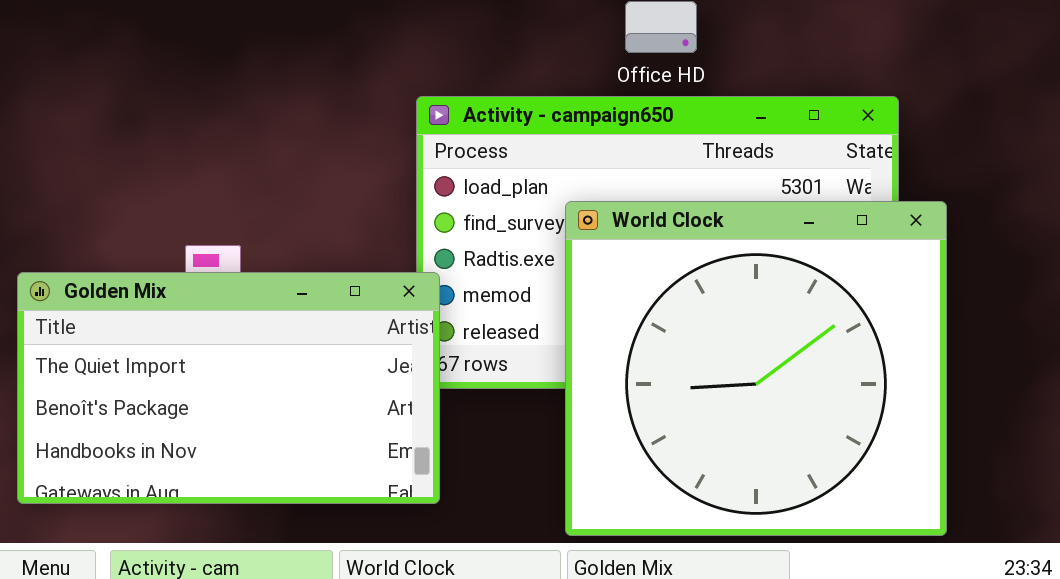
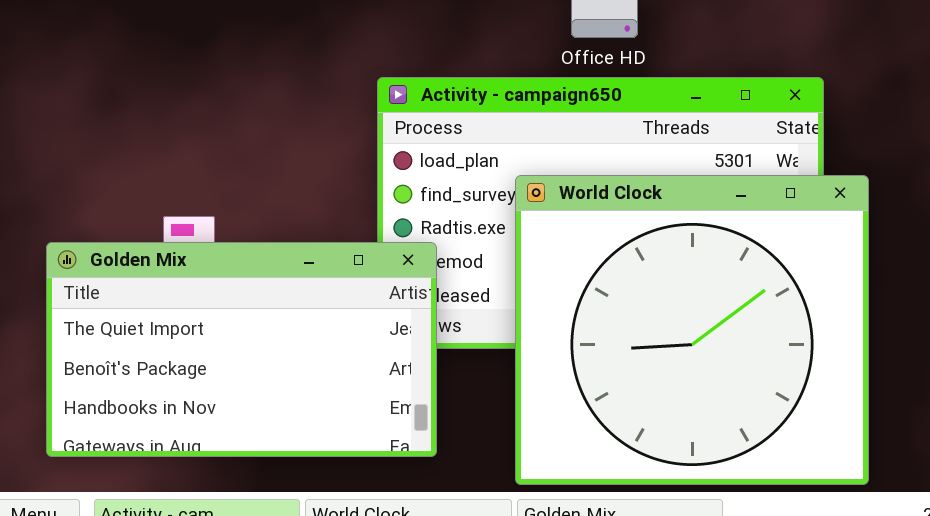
Golden Mix: [17,272,440,504] -> [46,242,437,457], moved

